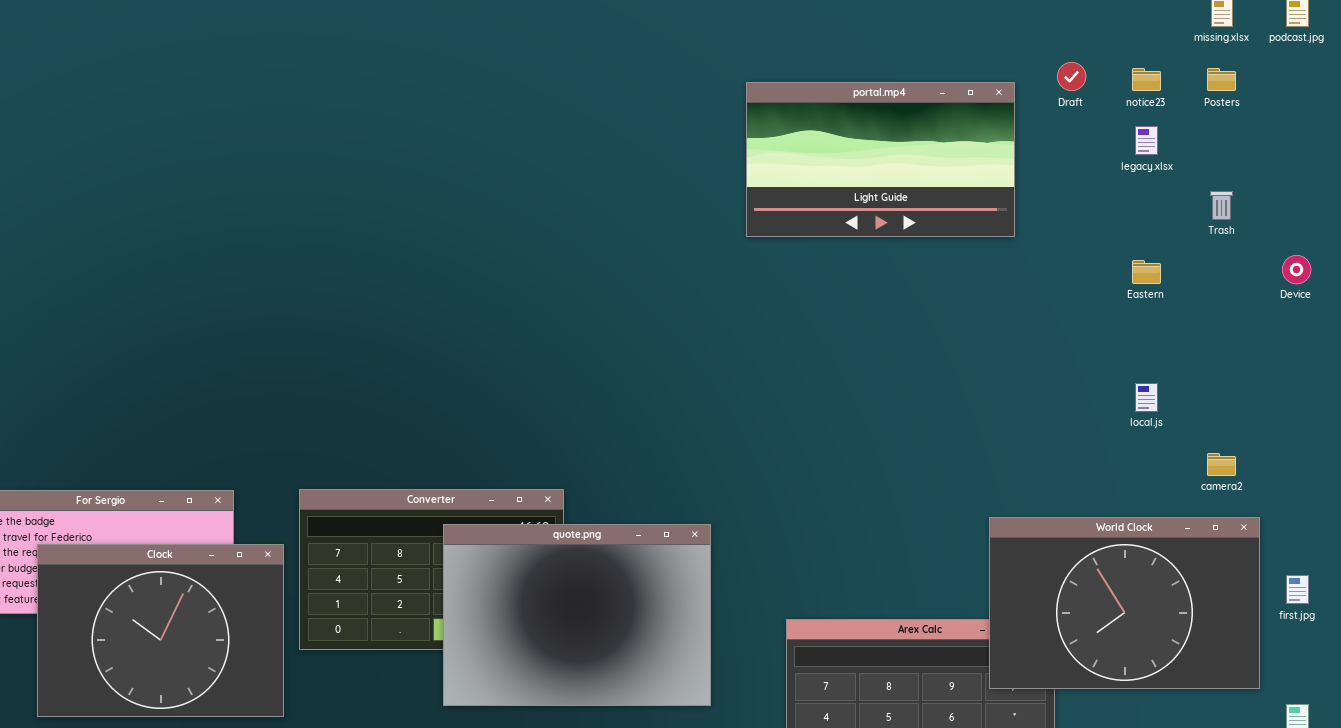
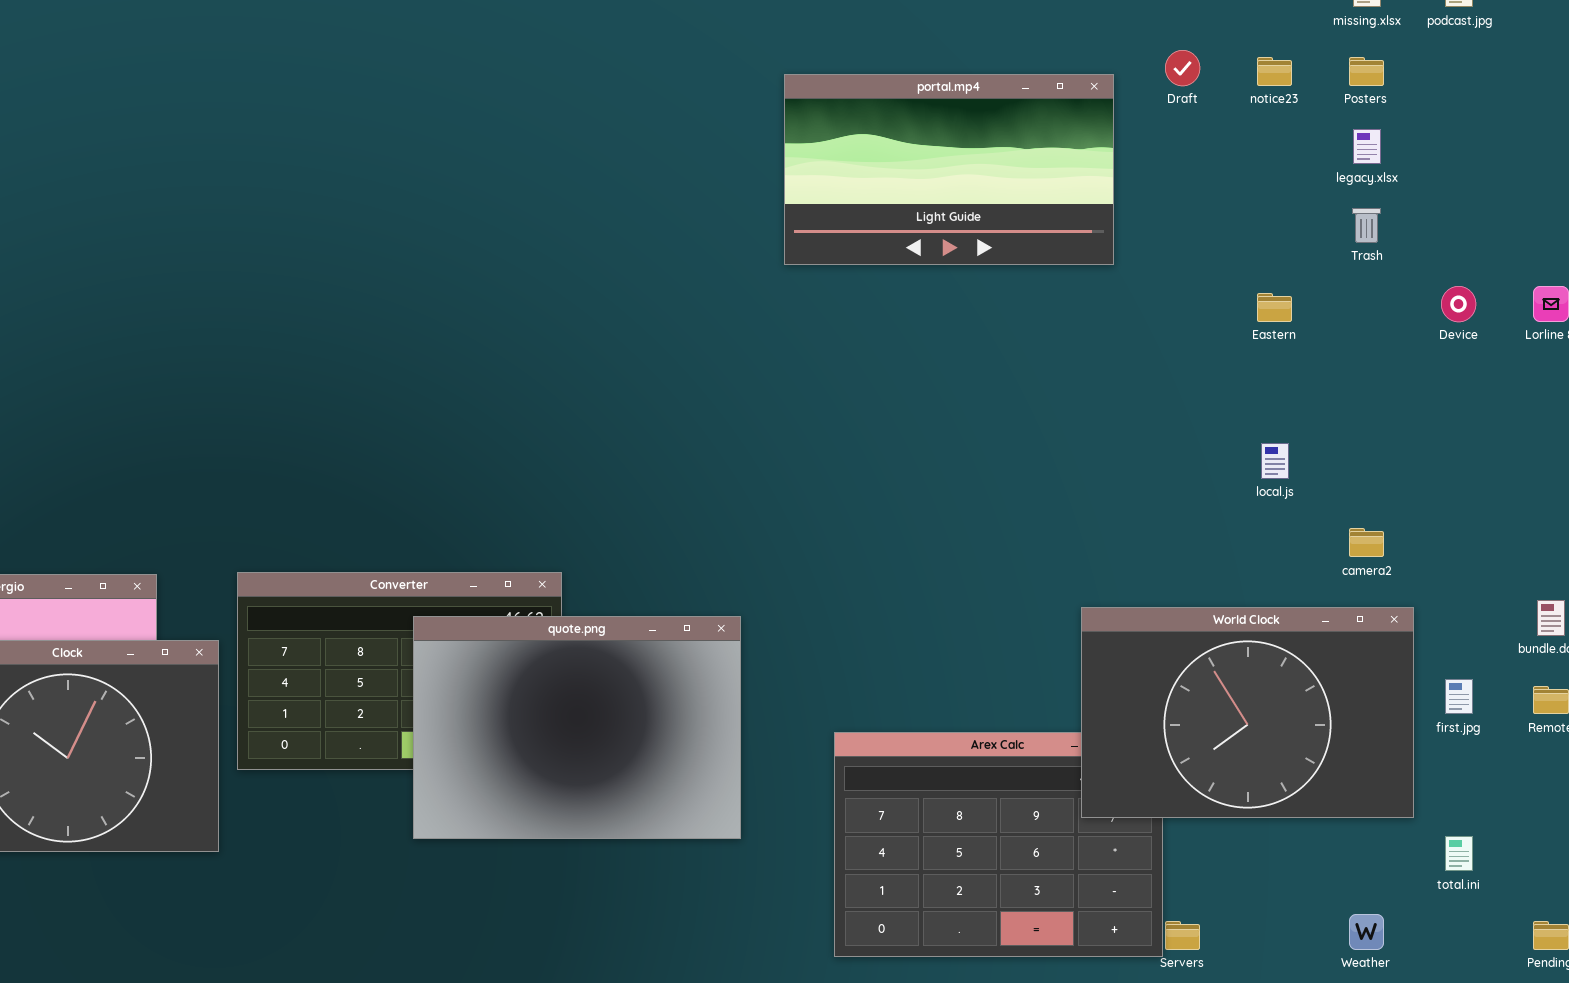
legacy.xlsx: [1135,126,1158,155] -> [1353,129,1381,164], moved

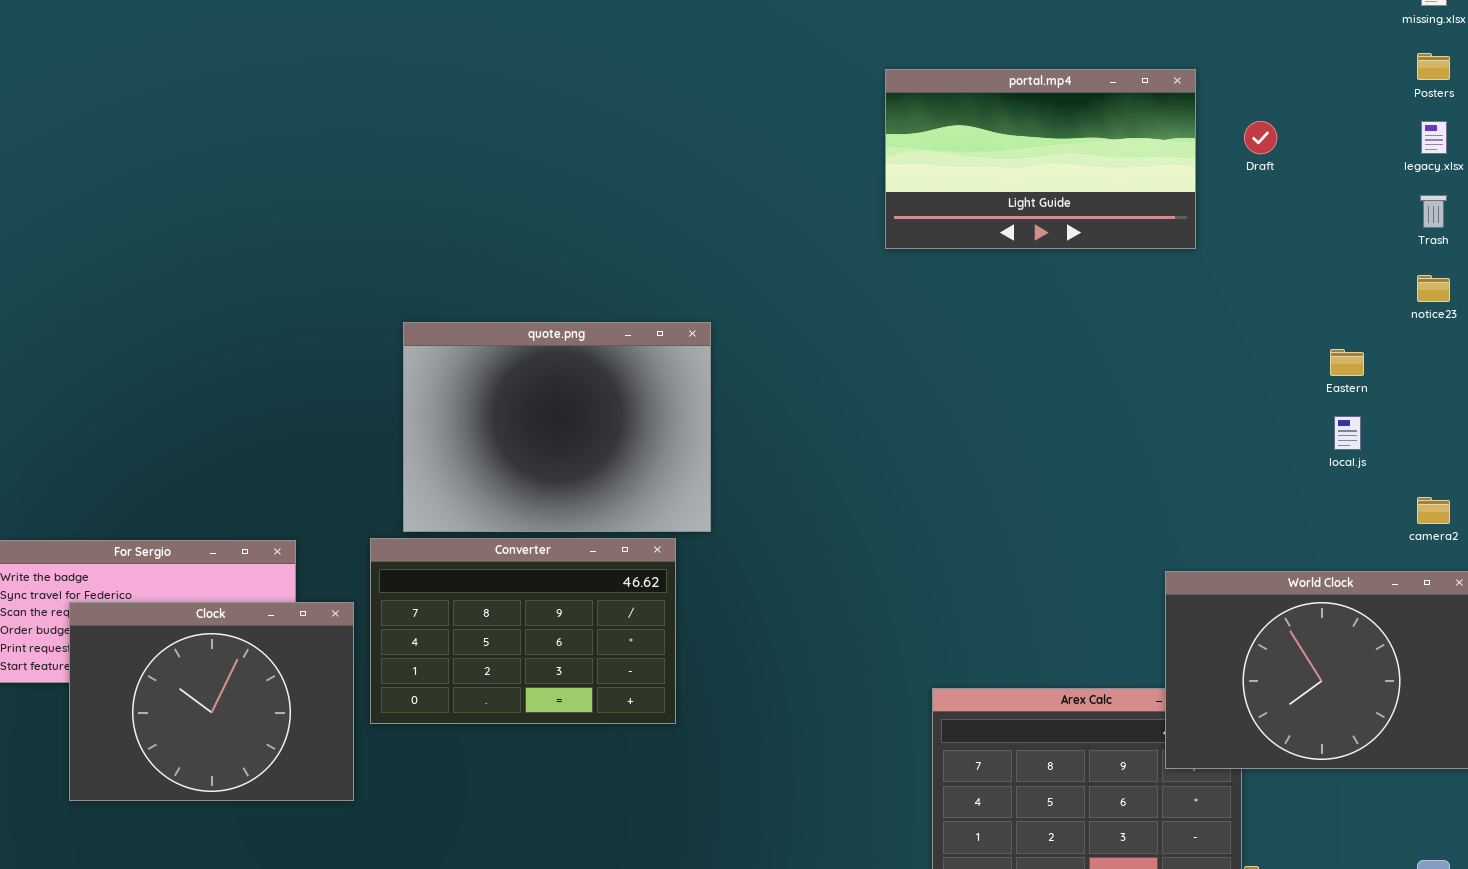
Draft: [1165,50,1200,86] -> [1244,121,1277,154], moved
notice23: [1257,57,1292,86] -> [1417,275,1450,302], moved
Eastern: [1257,293,1292,322] -> [1330,349,1364,376], moved
quote.png: [413,616,741,839] -> [403,322,711,532], moved

